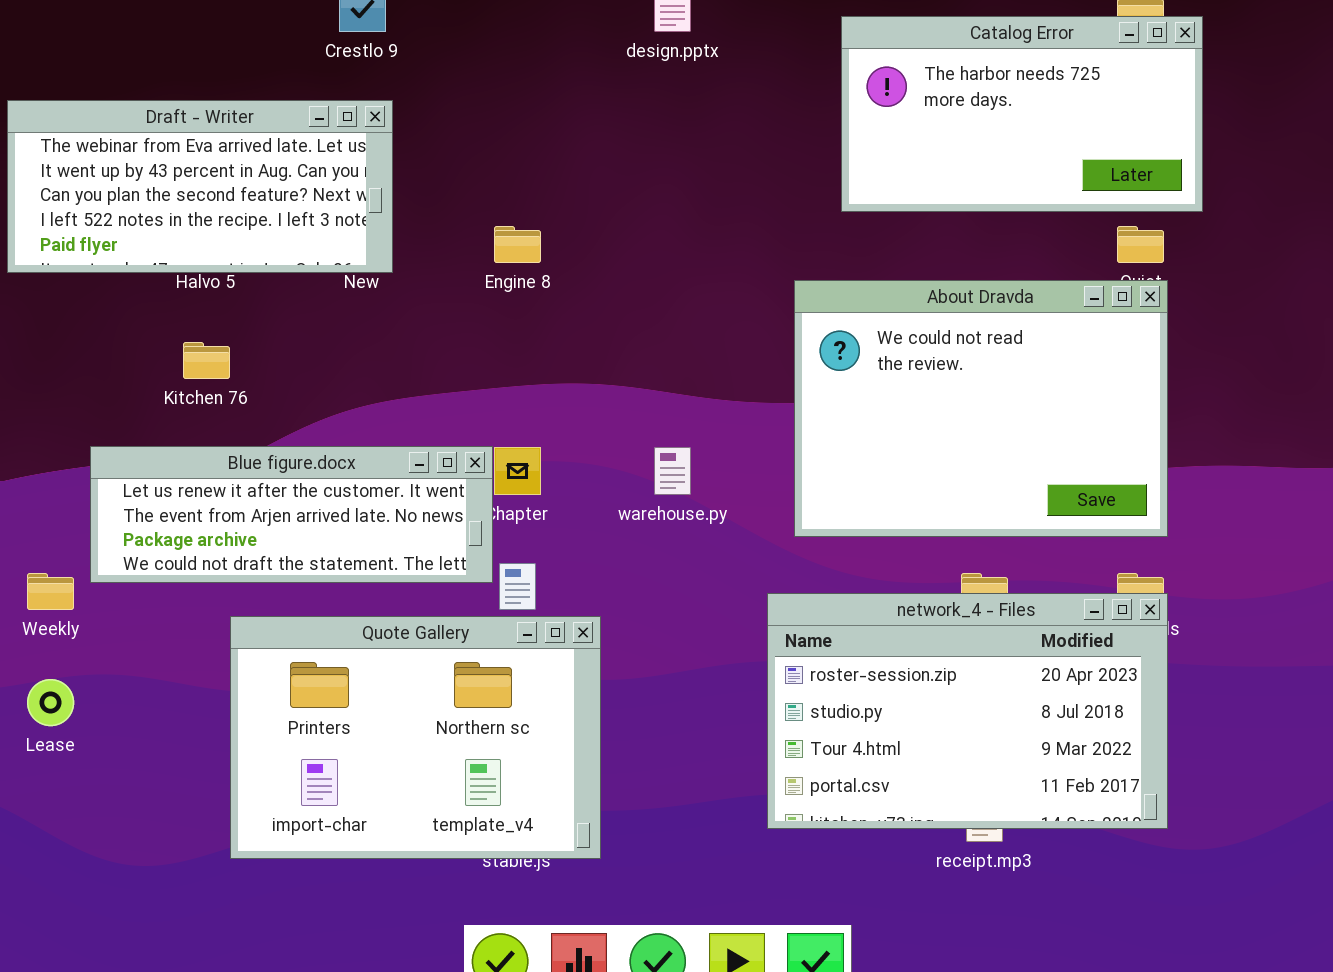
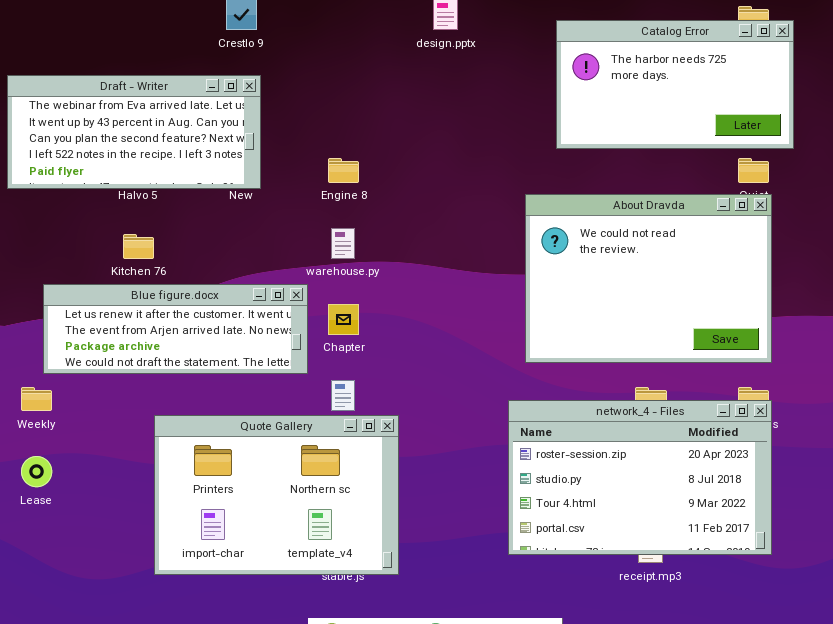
Blue figure.docx: [90,446,493,583] -> [43,284,308,374], moved
warehouse.py: [654,447,691,495] -> [331,228,355,259], moved

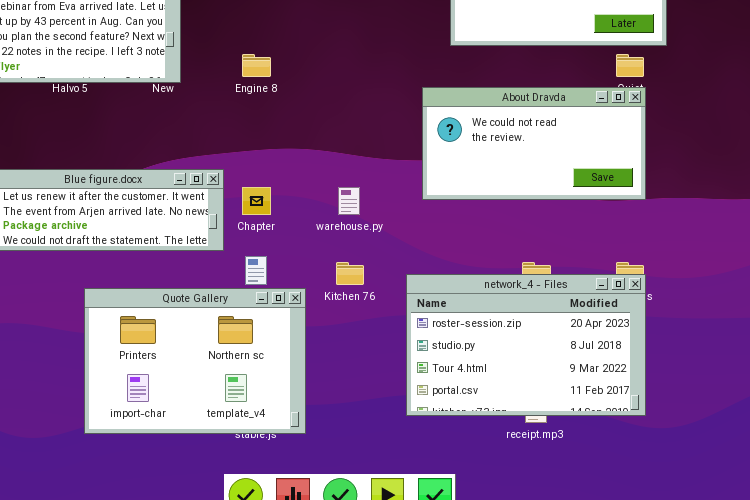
About Dravda: [525,194,772,363] -> [422,87,646,200], resized
warehouse.py: [331,228,355,259] -> [338,187,360,215], moved
Kitchen 76: [123,234,154,259] -> [336,262,364,285], moved

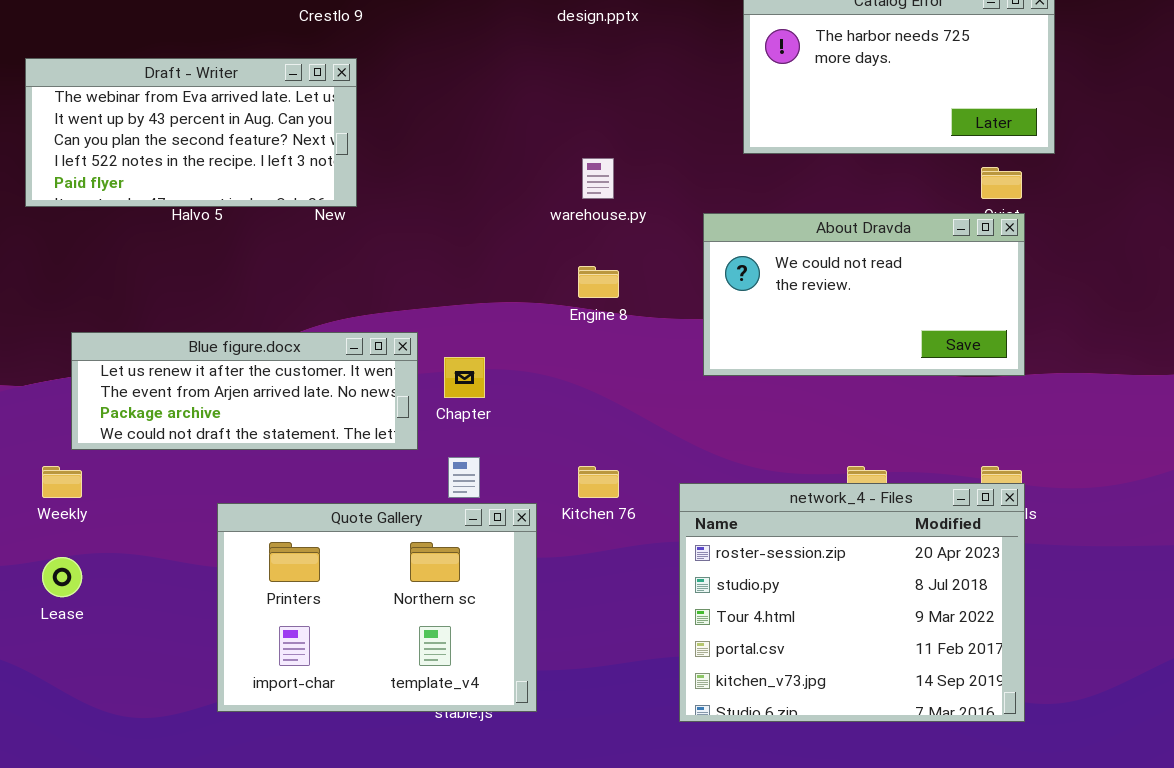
Engine 8: [242,54,271,77] -> [578,266,619,298], moved
warehouse.py: [338,187,360,215] -> [582,158,614,199], moved
network_4 - Files: [406,274,646,416] -> [679,483,1025,722], resized

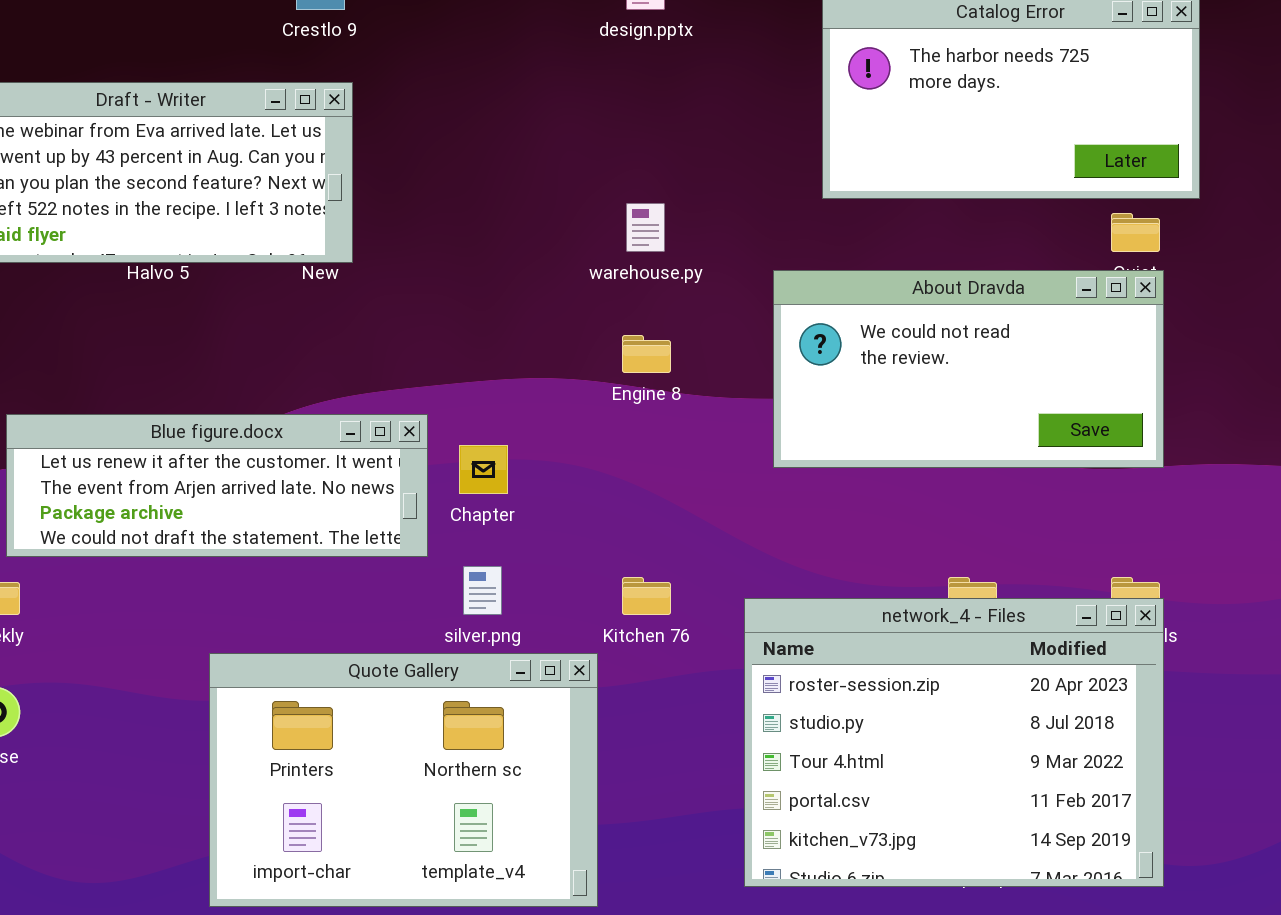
Quote Gallery: [217,503,537,712] -> [209,653,598,907], moved

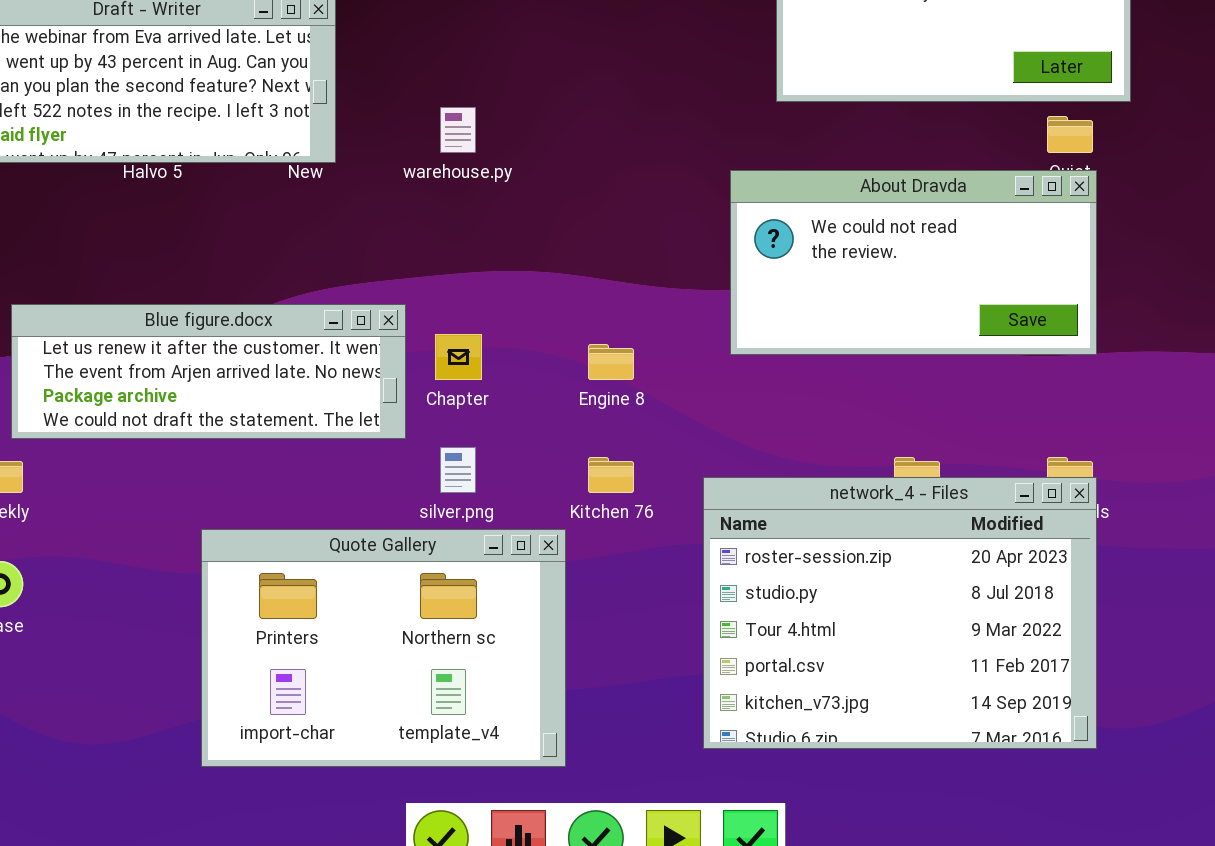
warehouse.py: [626,203,665,252] -> [440,107,476,153], moved
Engine 8: [622,335,671,373] -> [588,344,634,380], moved

